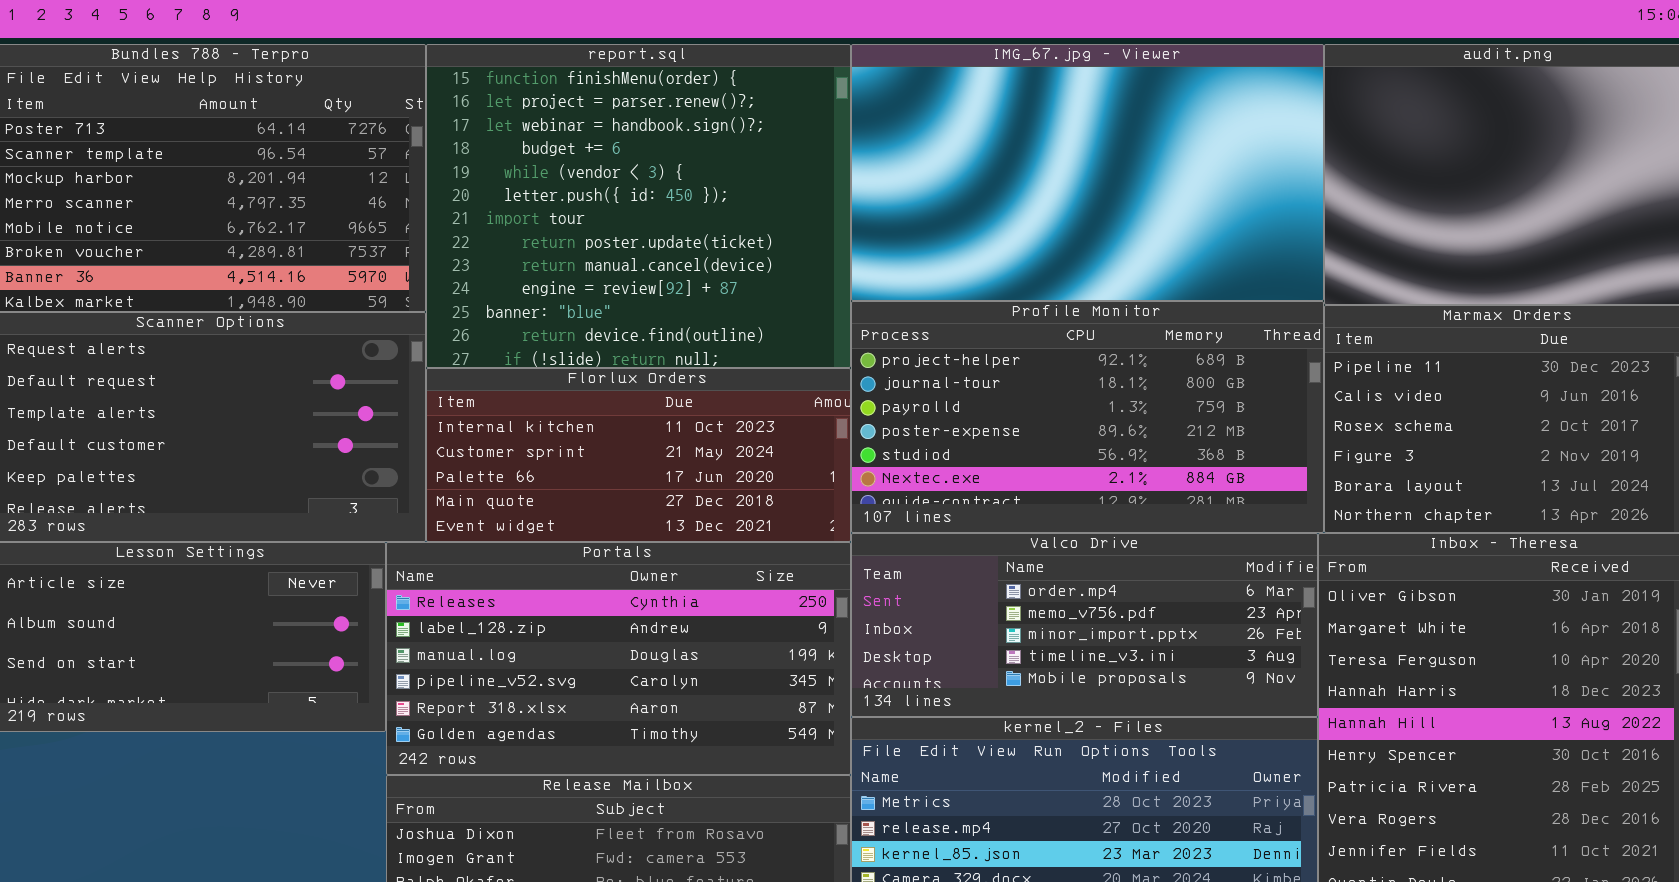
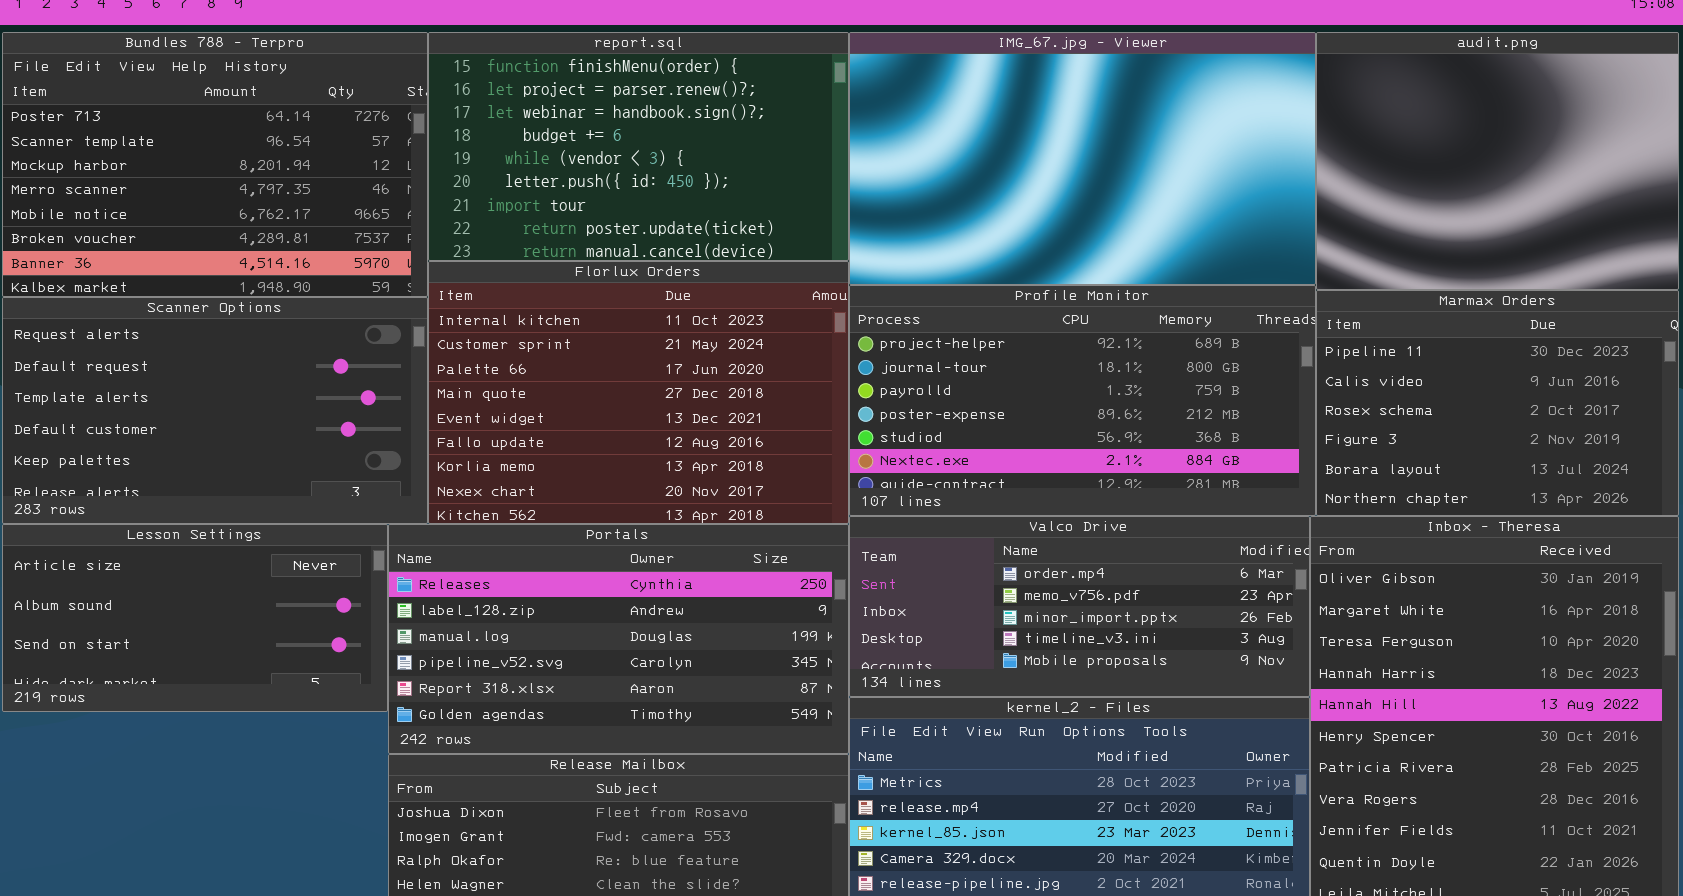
report.sql: [426,44,851,368] -> [428,32,849,261], resized
Florlux Orders: [426,368,851,542] -> [428,261,849,524], resized

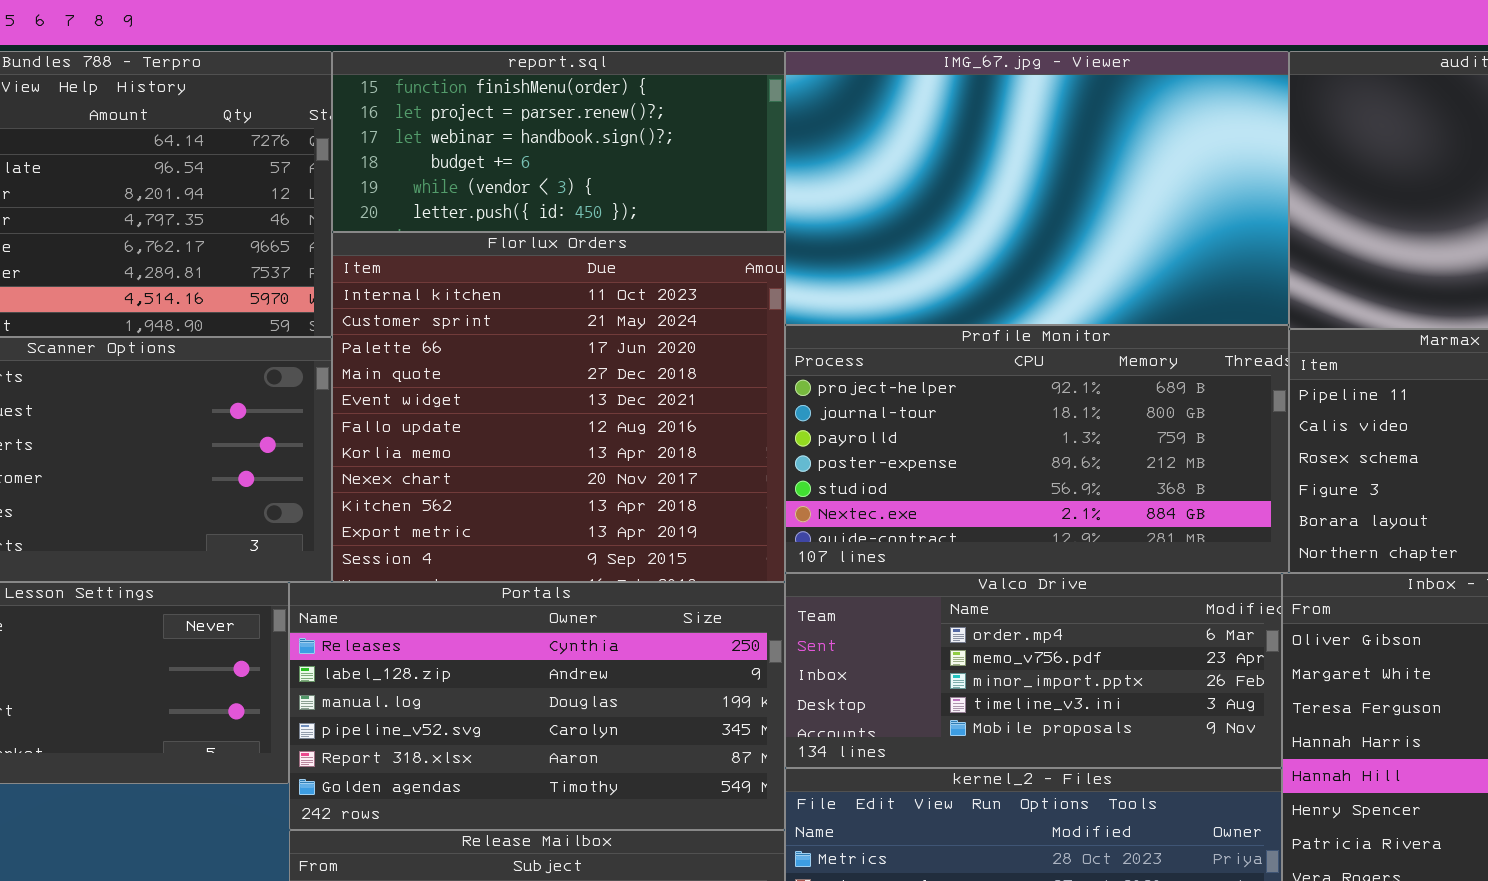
report.sql: [428,32,849,261] -> [332,51,785,232], resized
Florlux Orders: [428,261,849,524] -> [332,232,785,582], resized

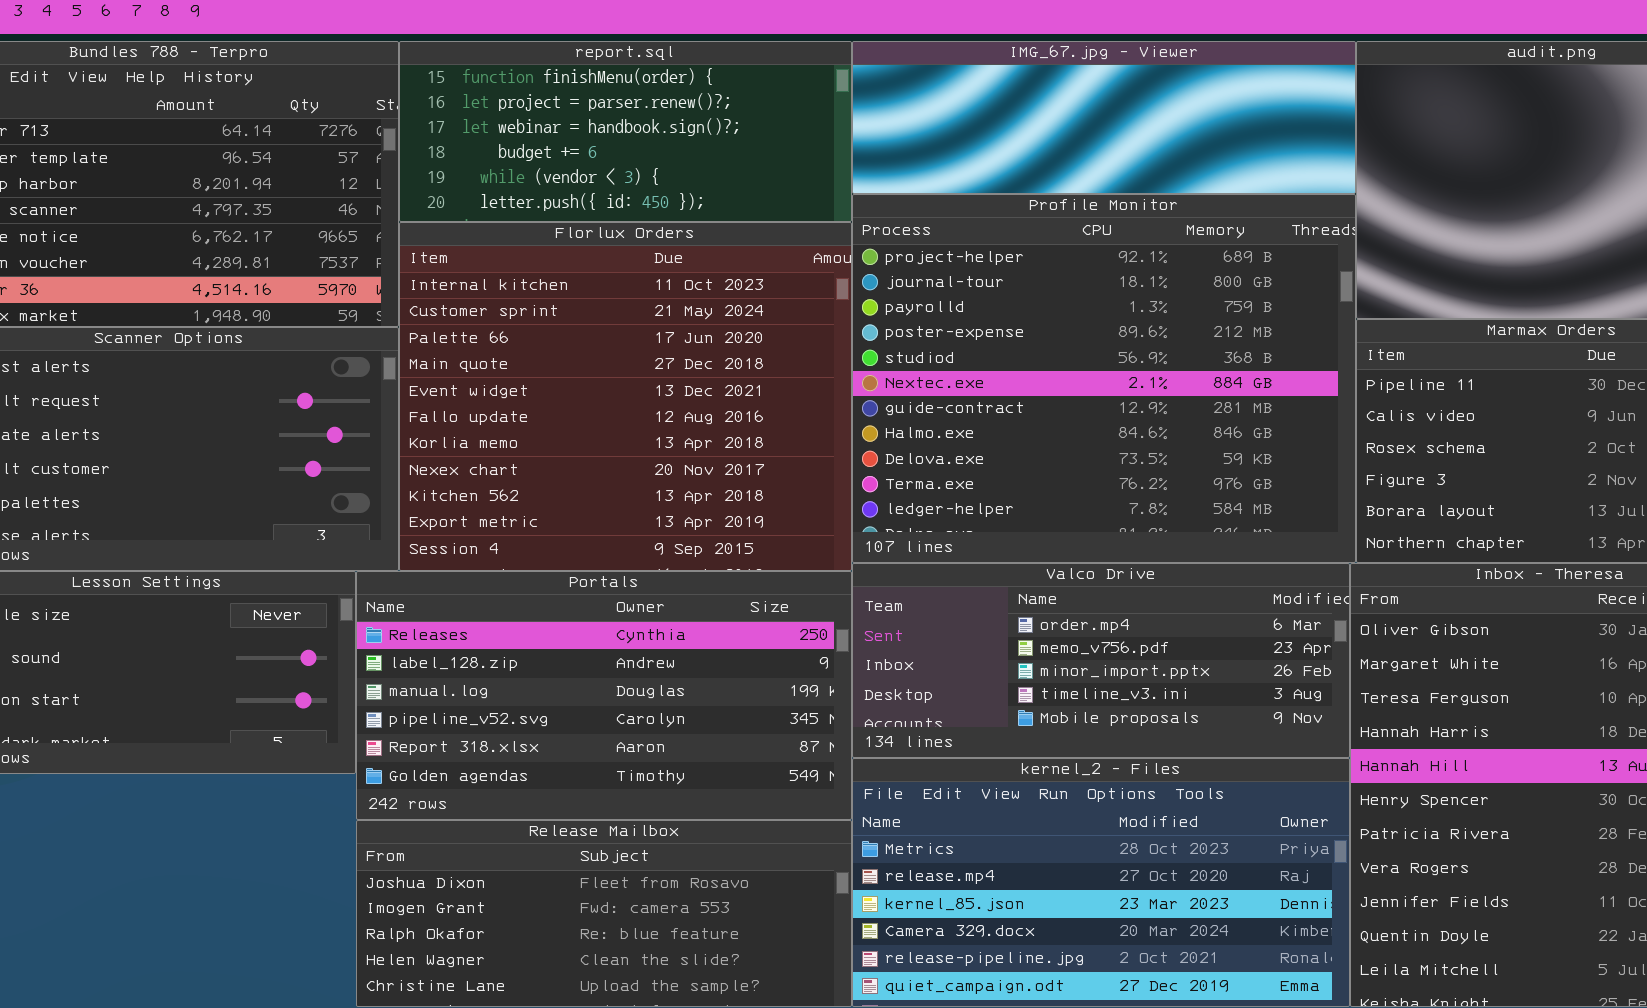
IMG_67.jpg - Viewer: [785,51,1289,325] -> [852,41,1356,194], resized
Profile Monitor: [785,325,1289,573] -> [852,194,1356,563], resized

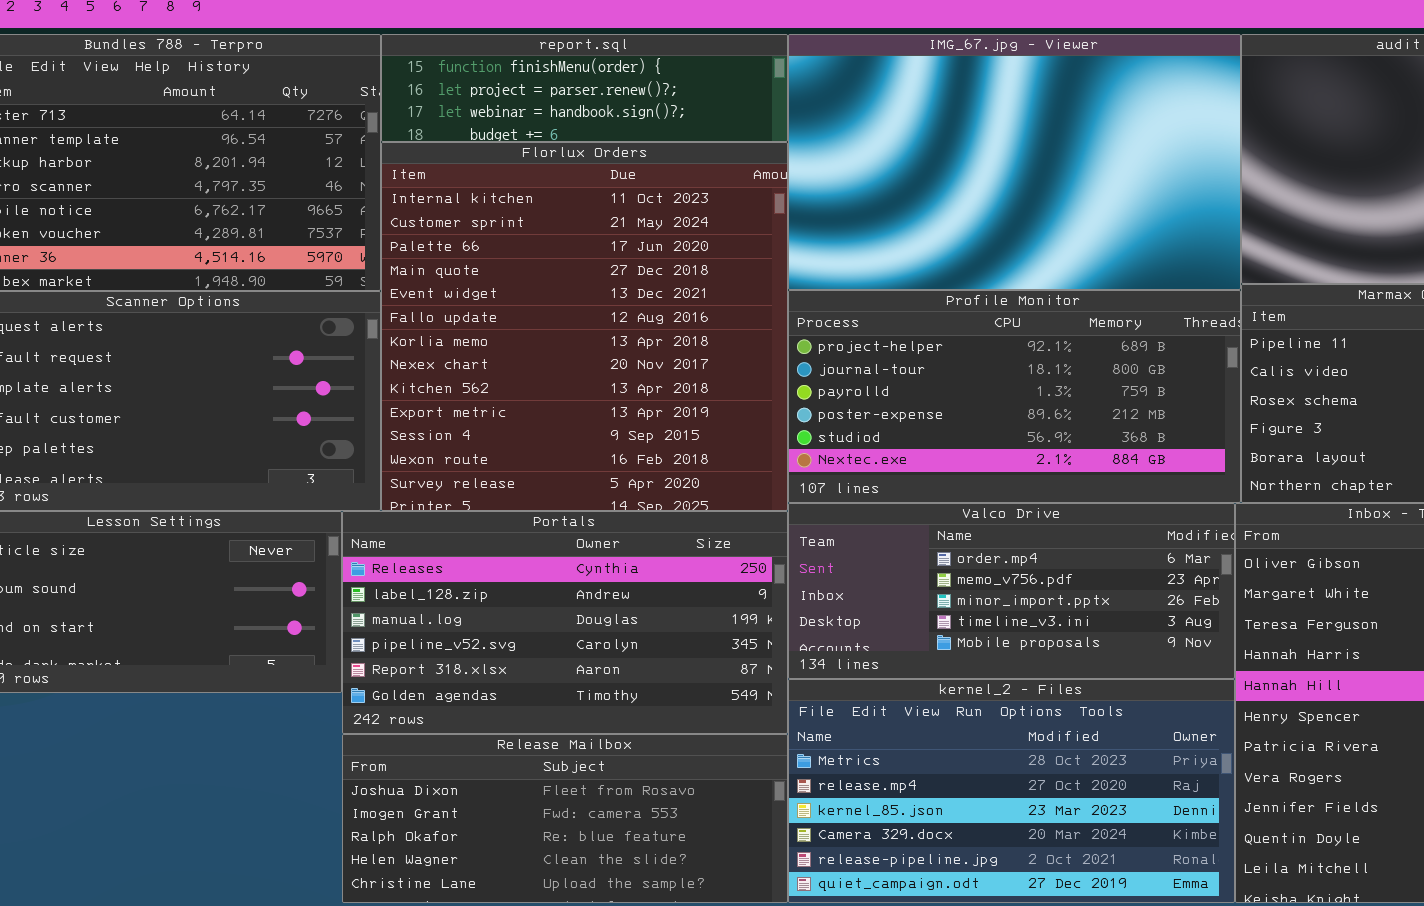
report.sql: [399,41,852,222] -> [381,34,788,142], resized
IMG_67.jpg - Viewer: [852,41,1356,194] -> [788,34,1241,290], resized
Profile Monitor: [852,194,1356,563] -> [788,290,1241,503], resized
Florlux Orders: [399,222,852,571] -> [381,142,788,511], resized

